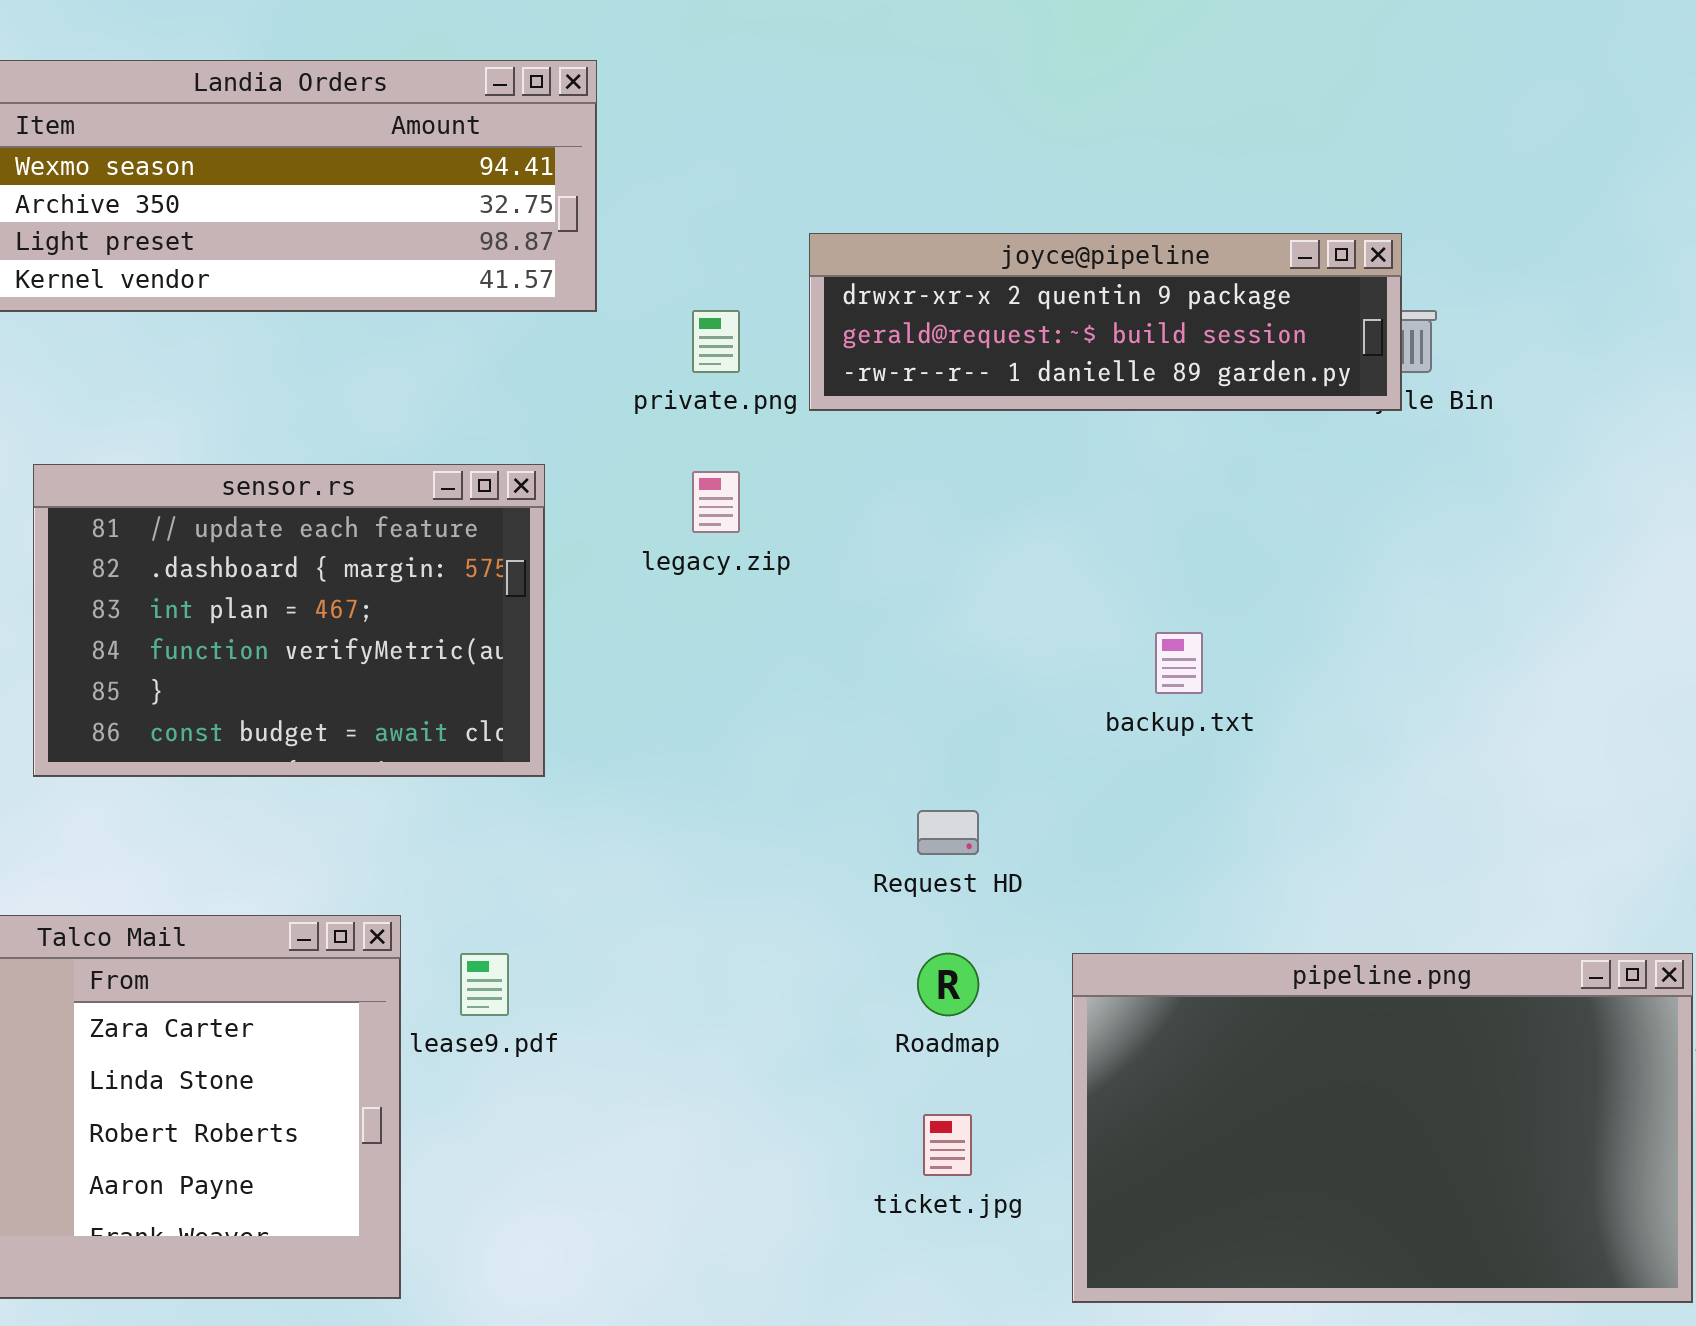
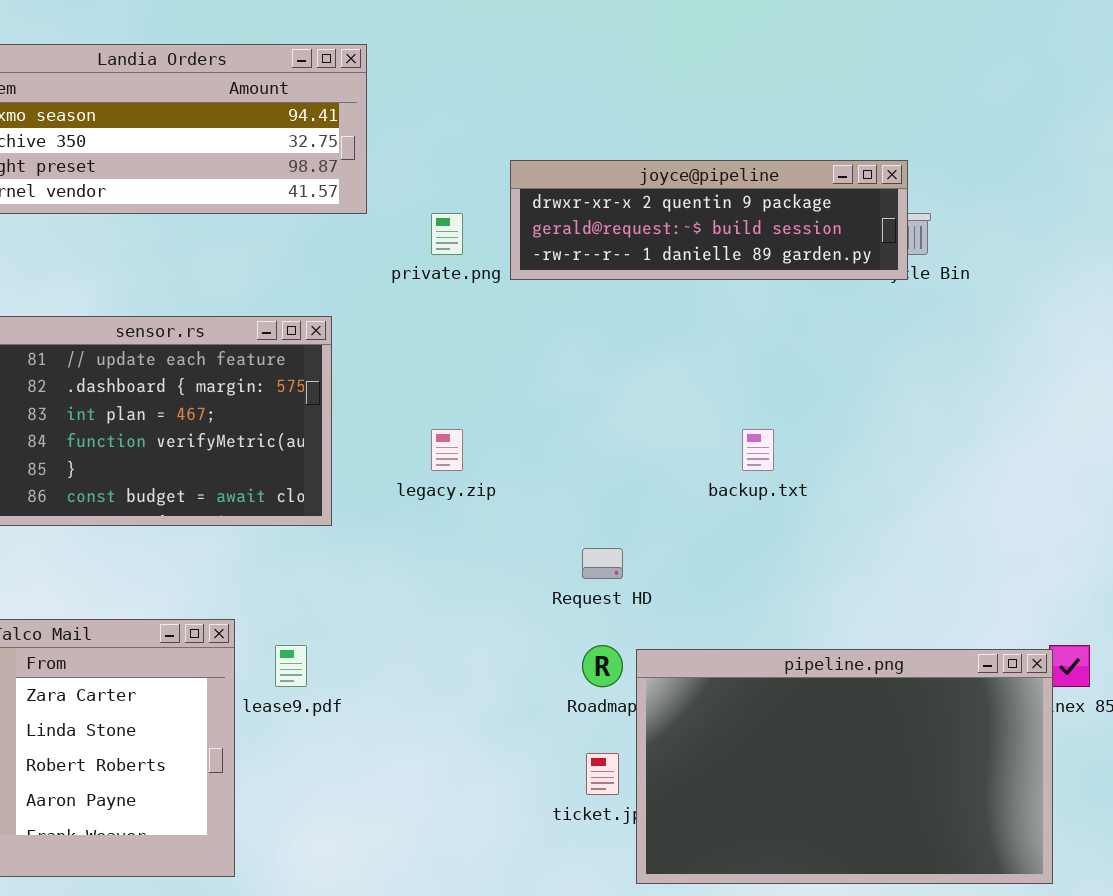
legacy.zip: [692,471,740,533] -> [431,429,463,471], moved
pipeline.png: [1072,953,1693,1303] -> [636,649,1053,884], moved

